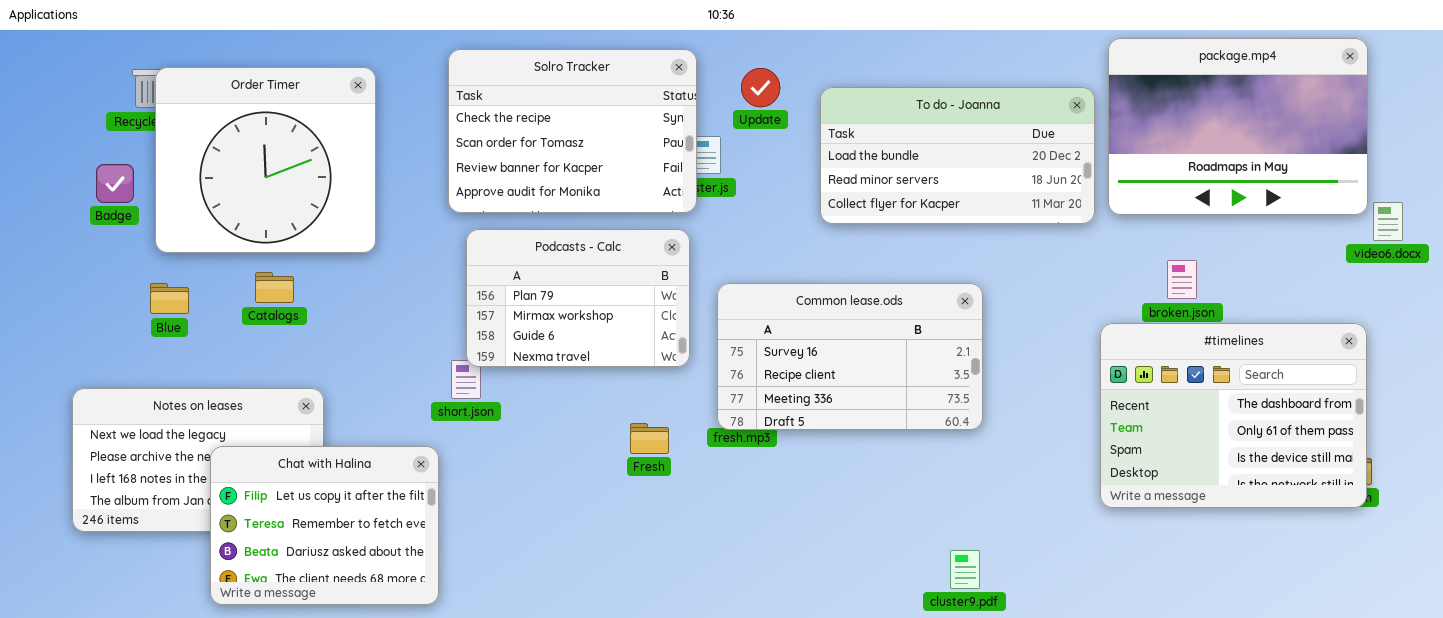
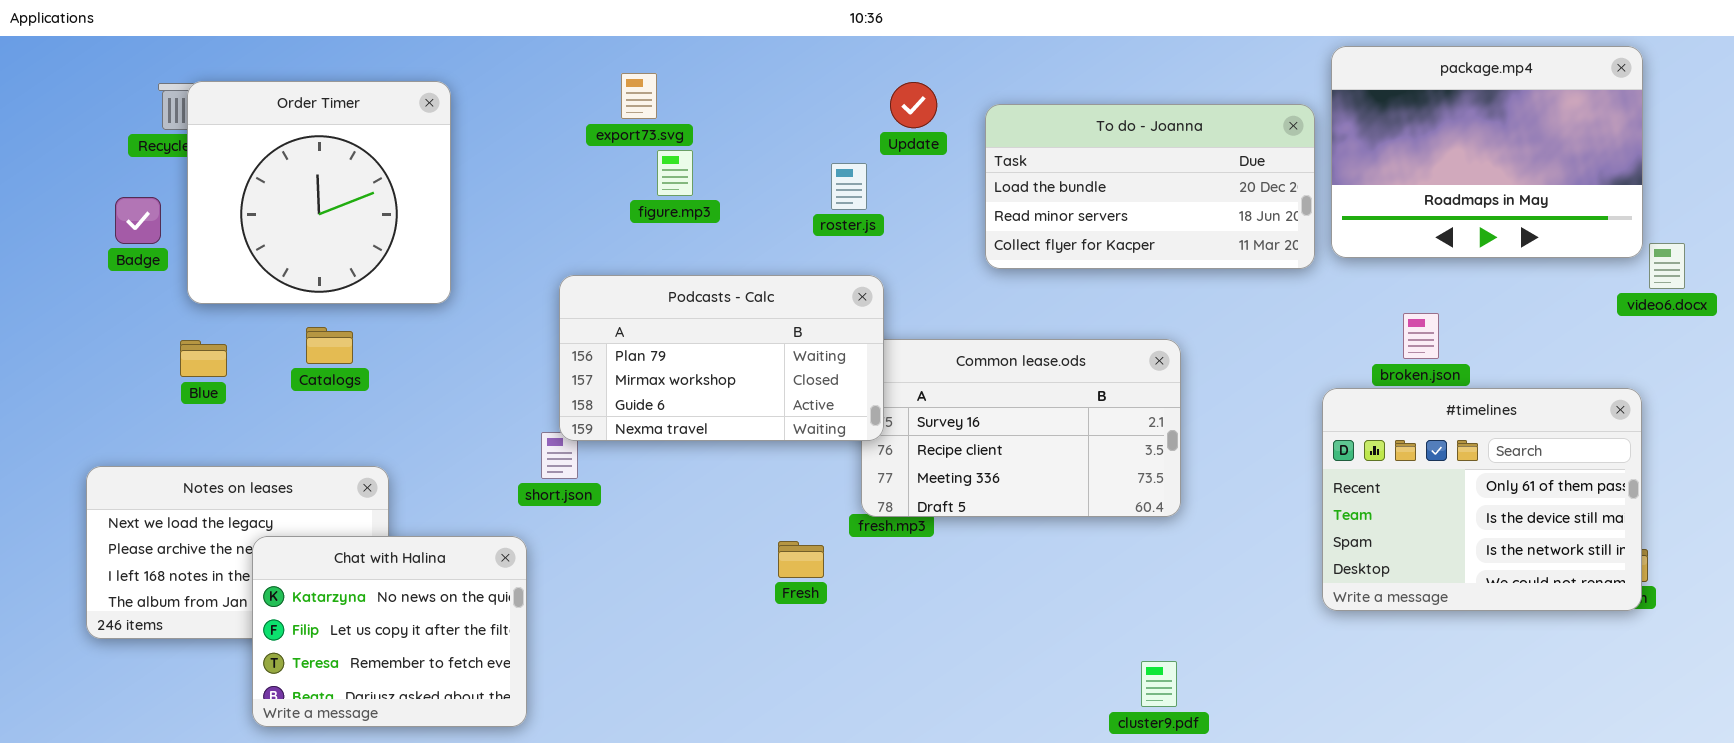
Solro Tracker: [448,49,697,213] -> none, closed
Podcasts - Calc: [466,229,690,367] -> [559,275,884,441], resized
#timelines: [1100,323,1367,508] -> [1322,388,1642,611], scrolled down 1 row
Fresh: [630,423,669,454] -> [778,541,824,578], moved
Chat with Halina: [210,446,439,605] -> [252,536,527,727], scrolled up 1 row

